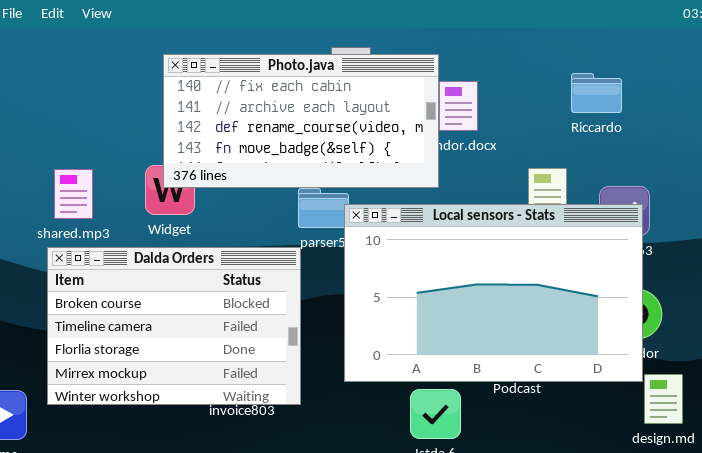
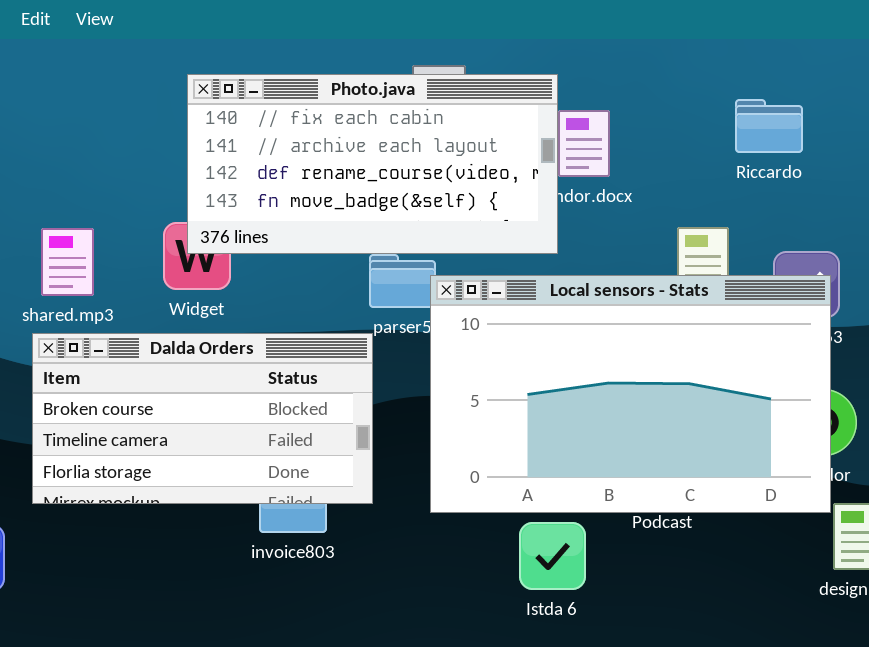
Dalda Orders: [47,247,301,405] -> [32,333,373,504], resized

